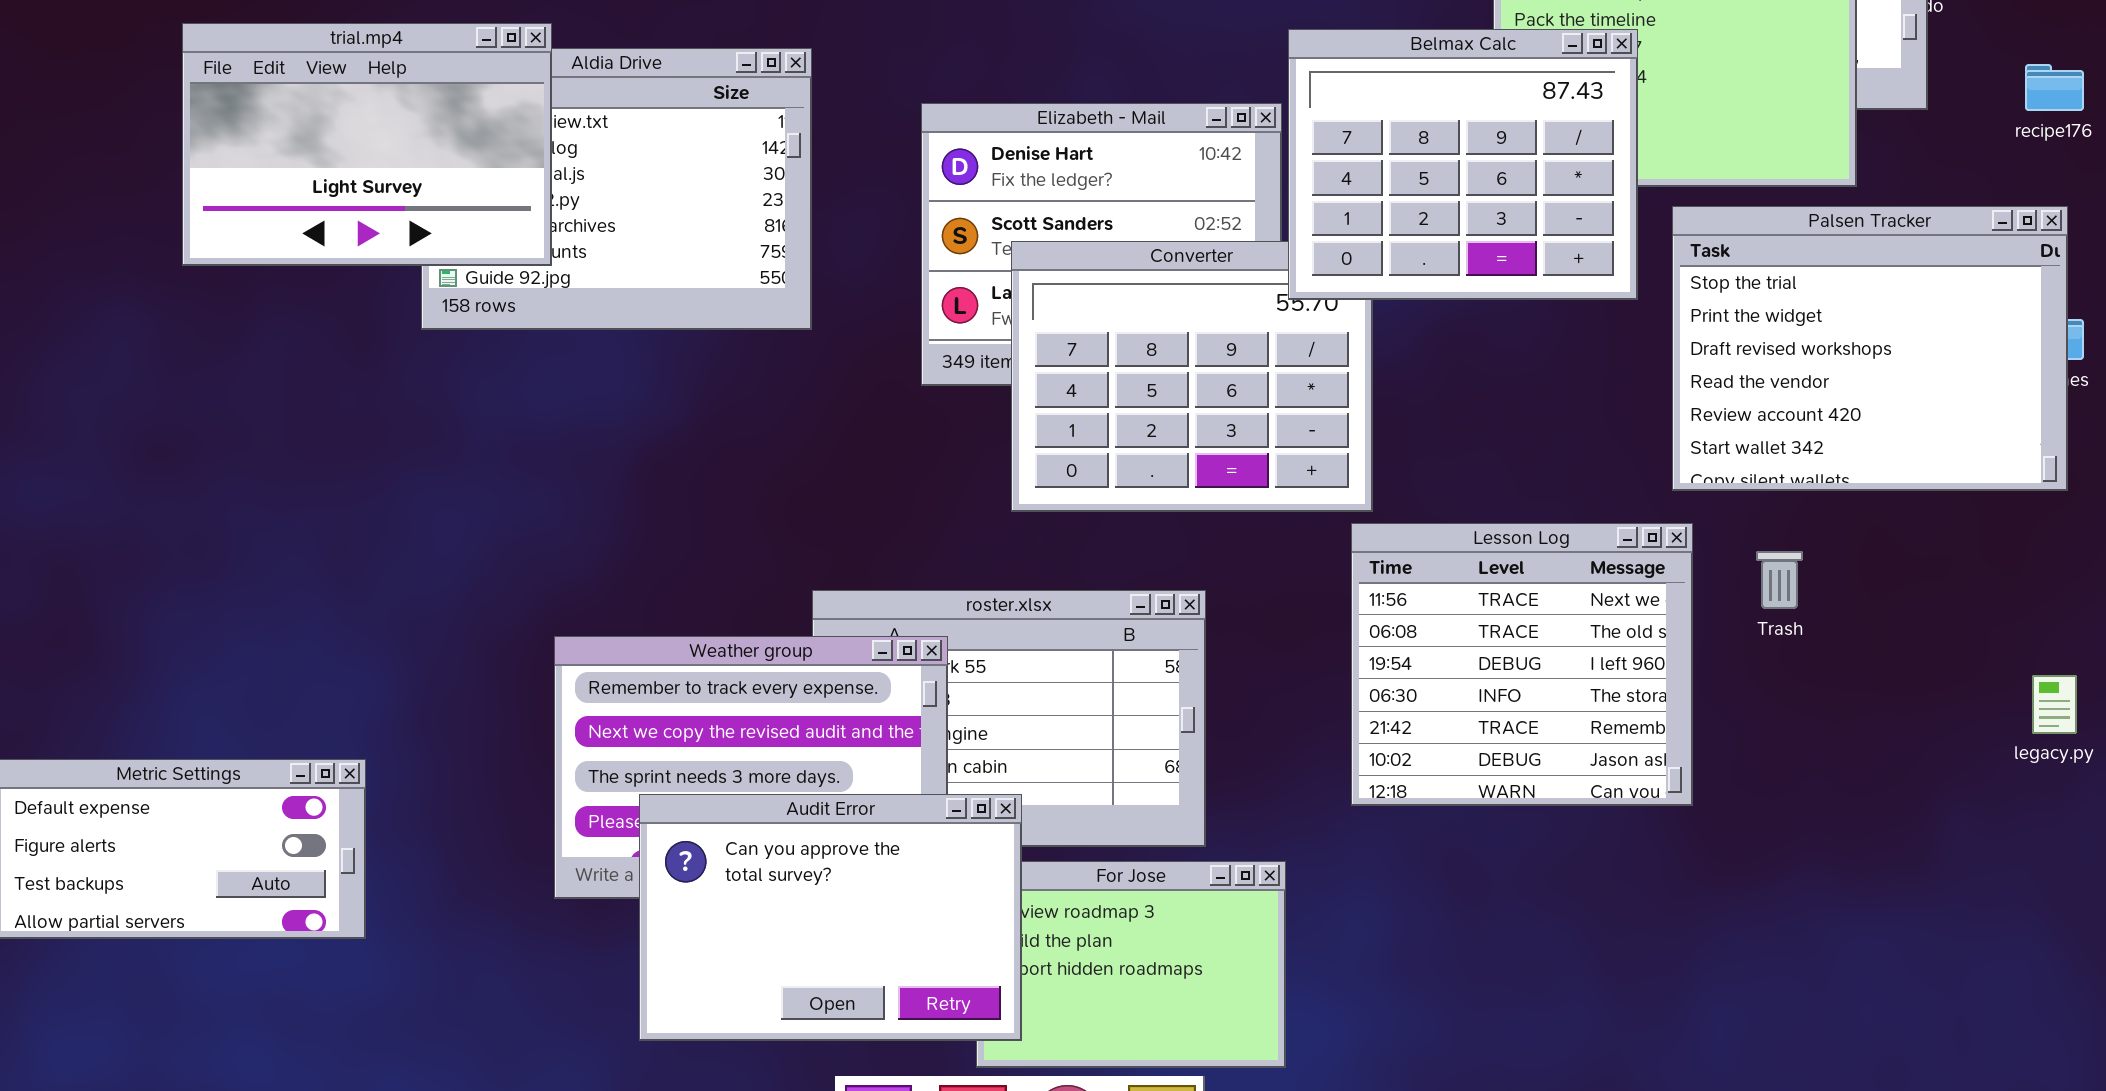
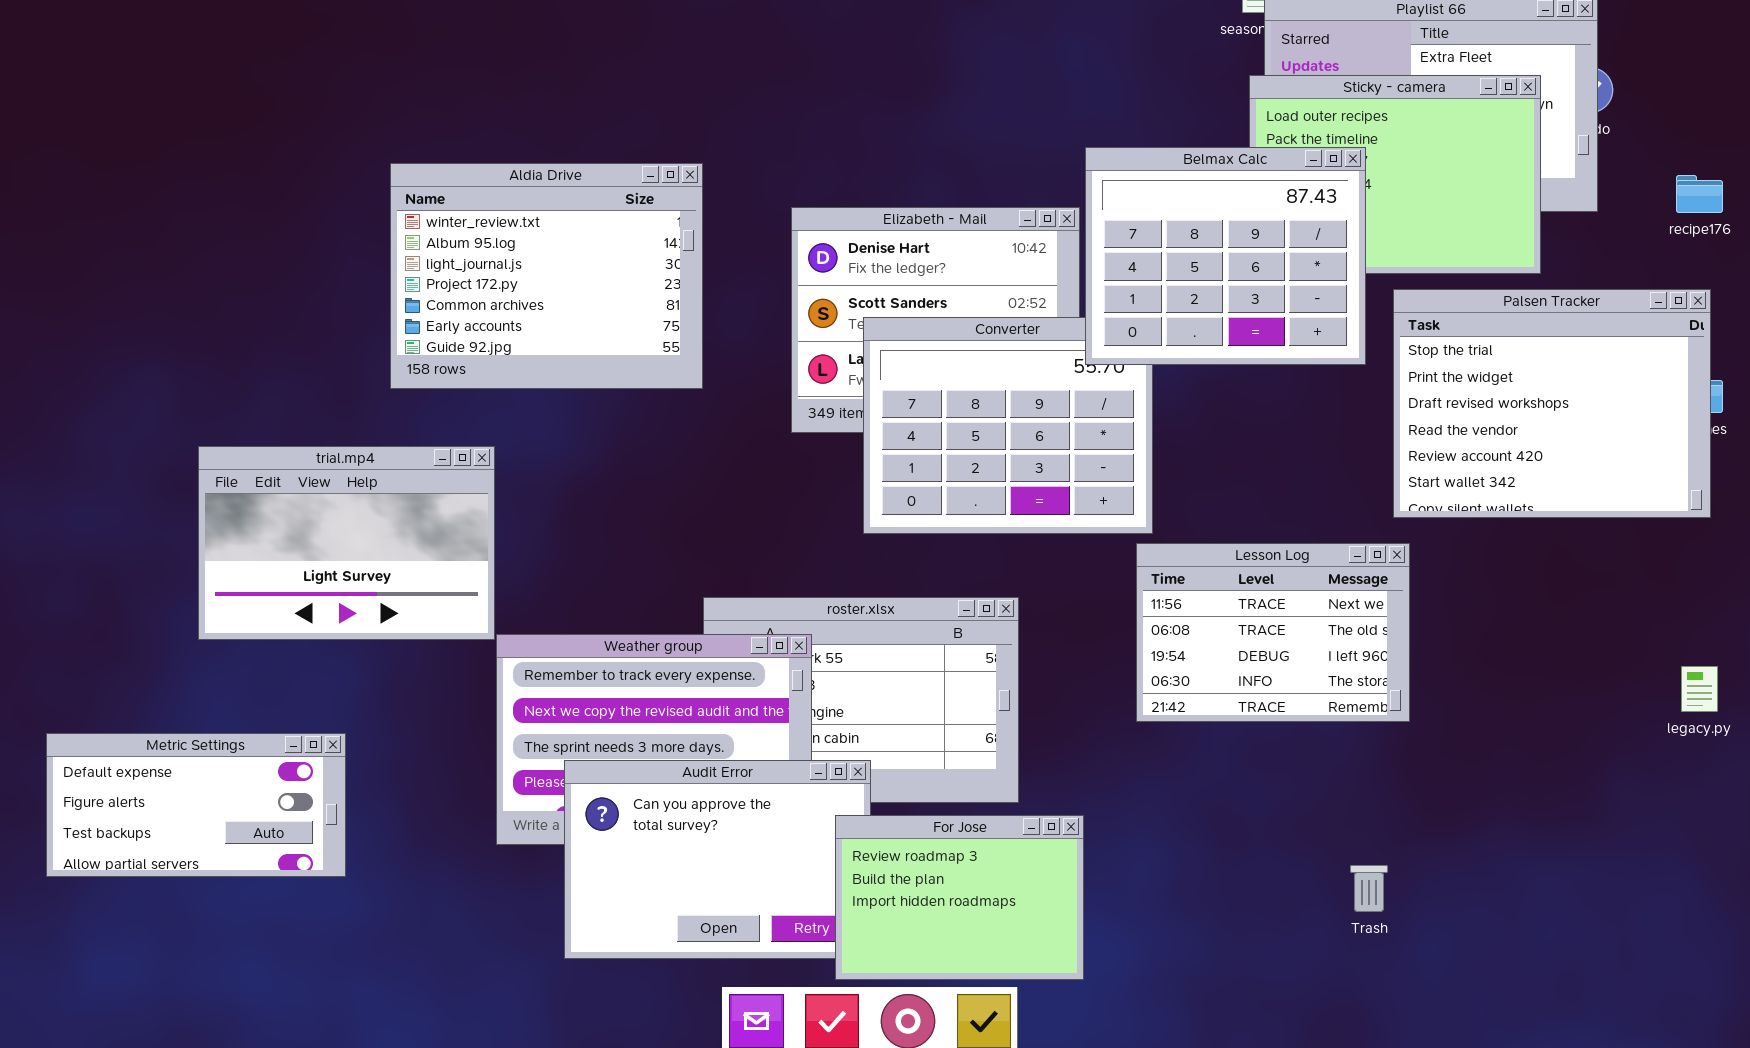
trial.mp4: [182,23,552,266] -> [198,446,495,640], moved
Lesson Log: [1351,523,1693,806] -> [1136,543,1410,722], resized
Trash: [1756,551,1803,609] -> [1350,865,1388,912], moved
For Jose: [976,861,1286,1068] -> [835,815,1084,980], raised

